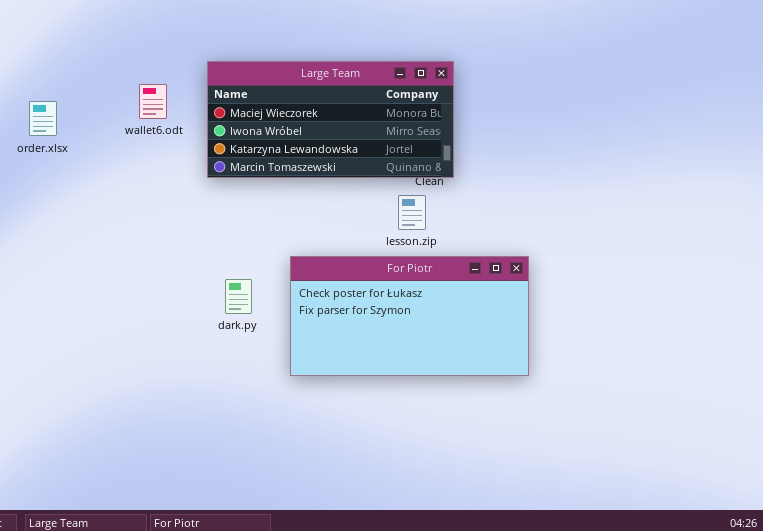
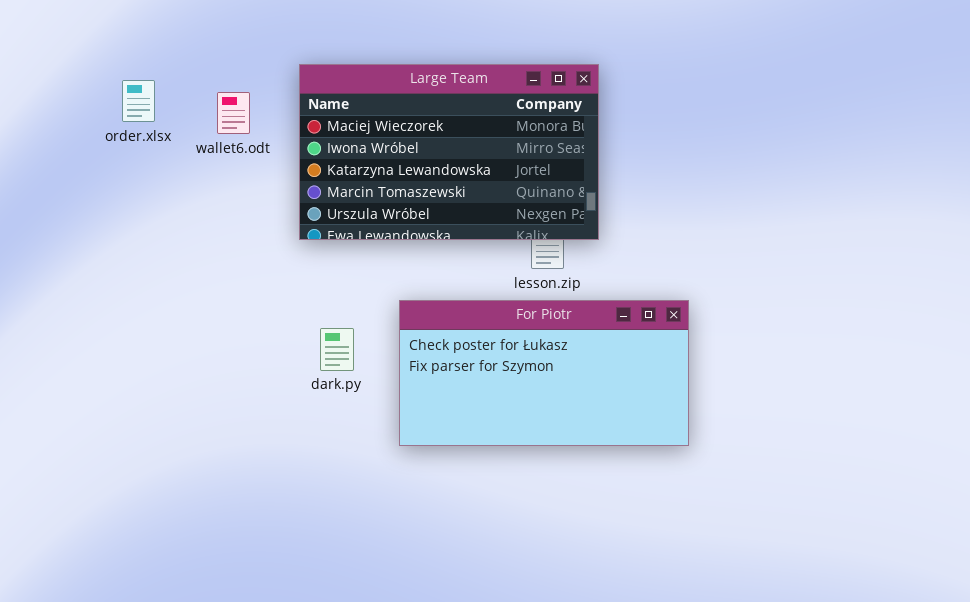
Large Team: [207,61,454,178] -> [299,64,599,240], resized
order.xlsx: [29,101,57,136] -> [122,80,155,122], moved

